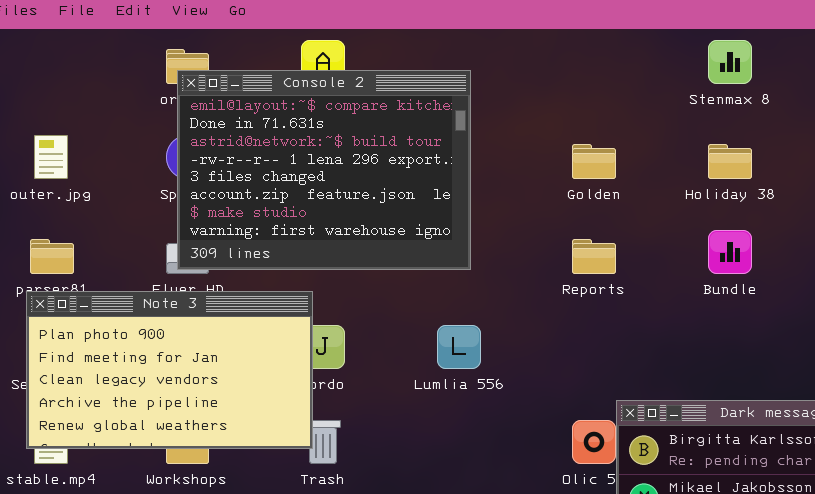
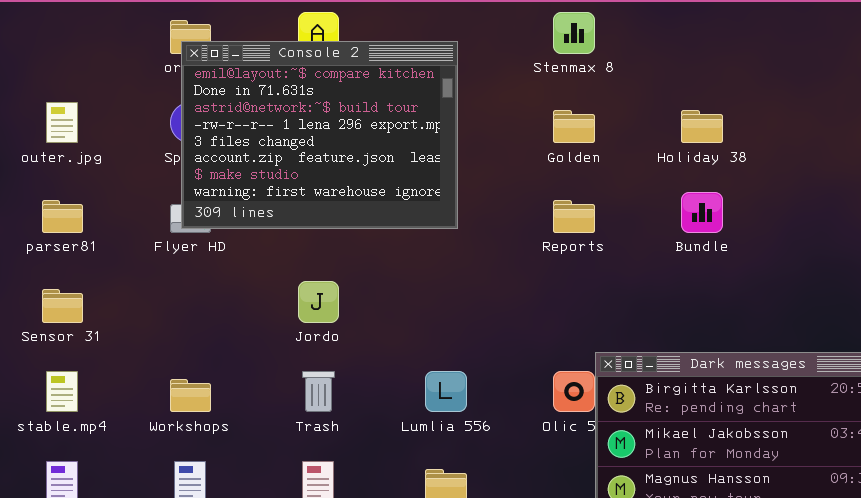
Stenmax 8: [708,40,752,84] -> [553,12,595,54], moved
Note 3: [26,291,313,449] -> none, closed
Lumlia 556: [437,325,481,369] -> [425,371,467,412], moved

